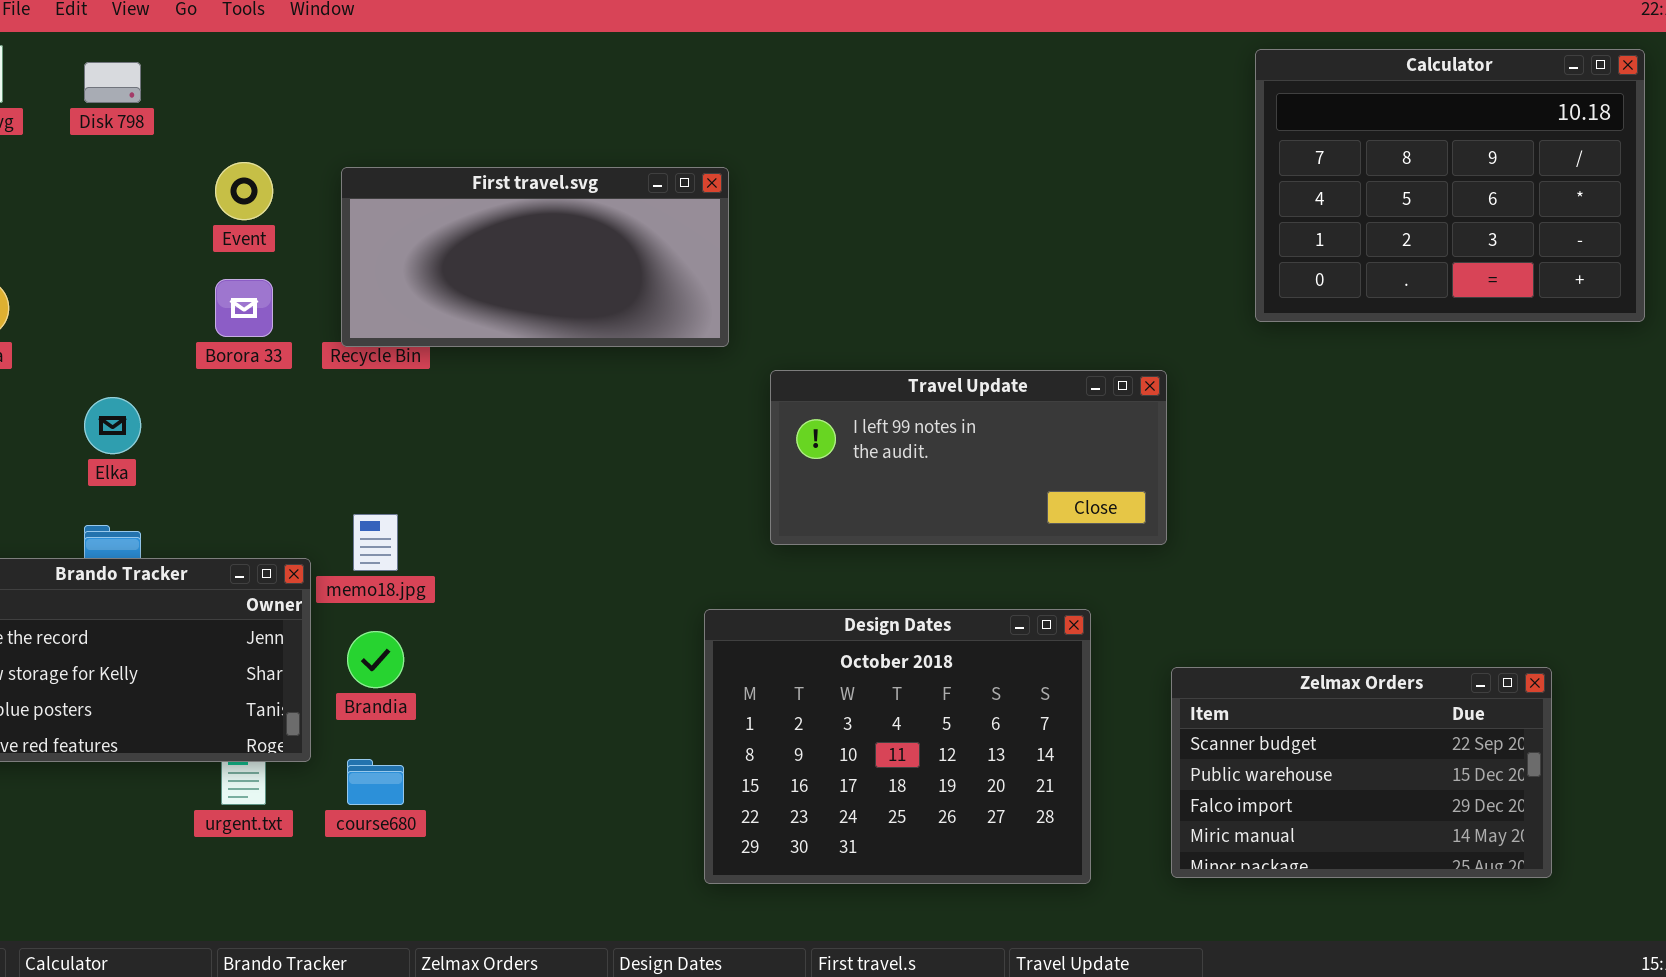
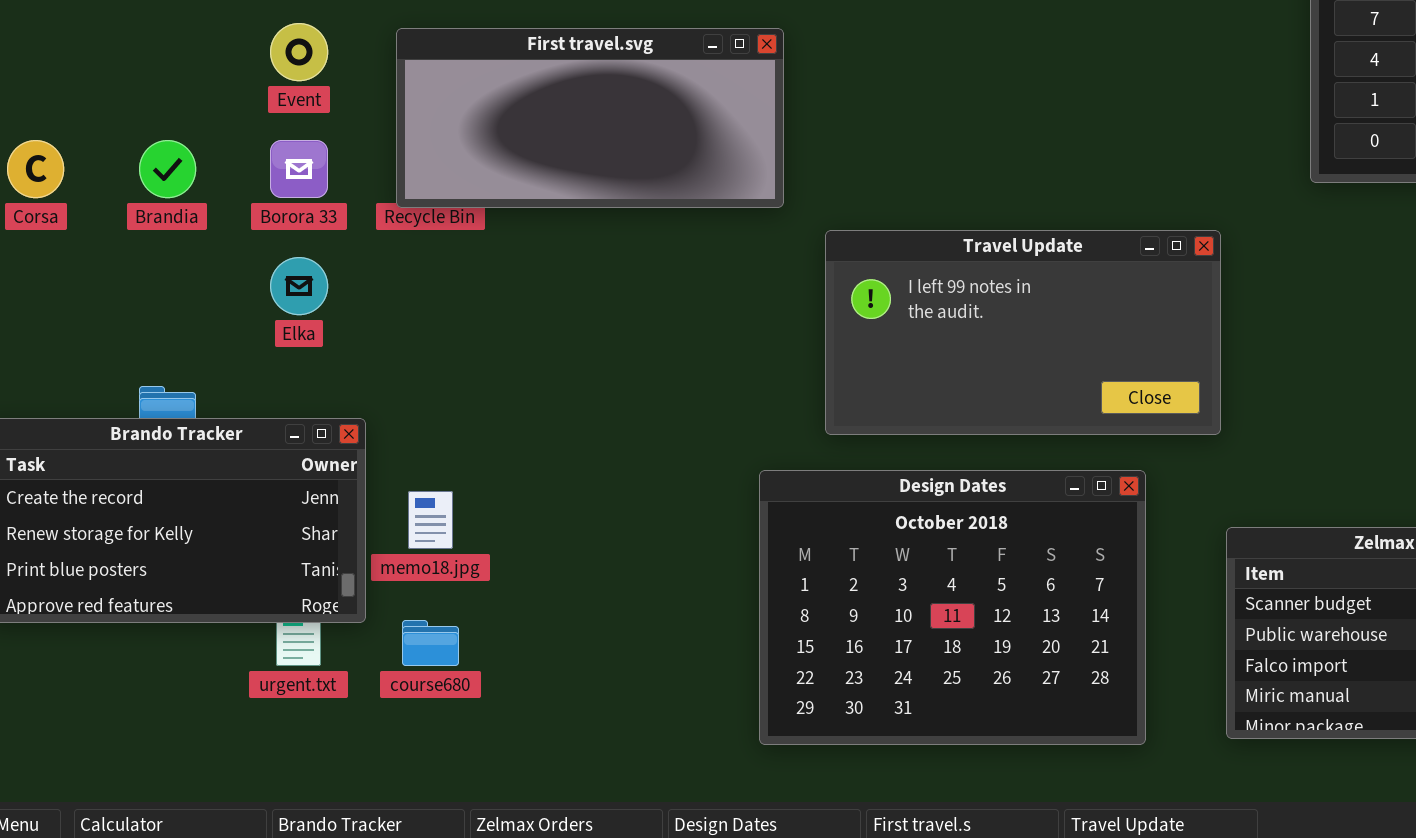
Travel Update: [770,370,1167,545] -> [825,230,1221,435], resized
Elka: [84,397,141,454] -> [270,257,328,315], moved
memo18.jpg: [353,514,398,571] -> [408,491,453,549], moved
Brandia: [347,631,404,688] -> [139,140,196,198], moved

